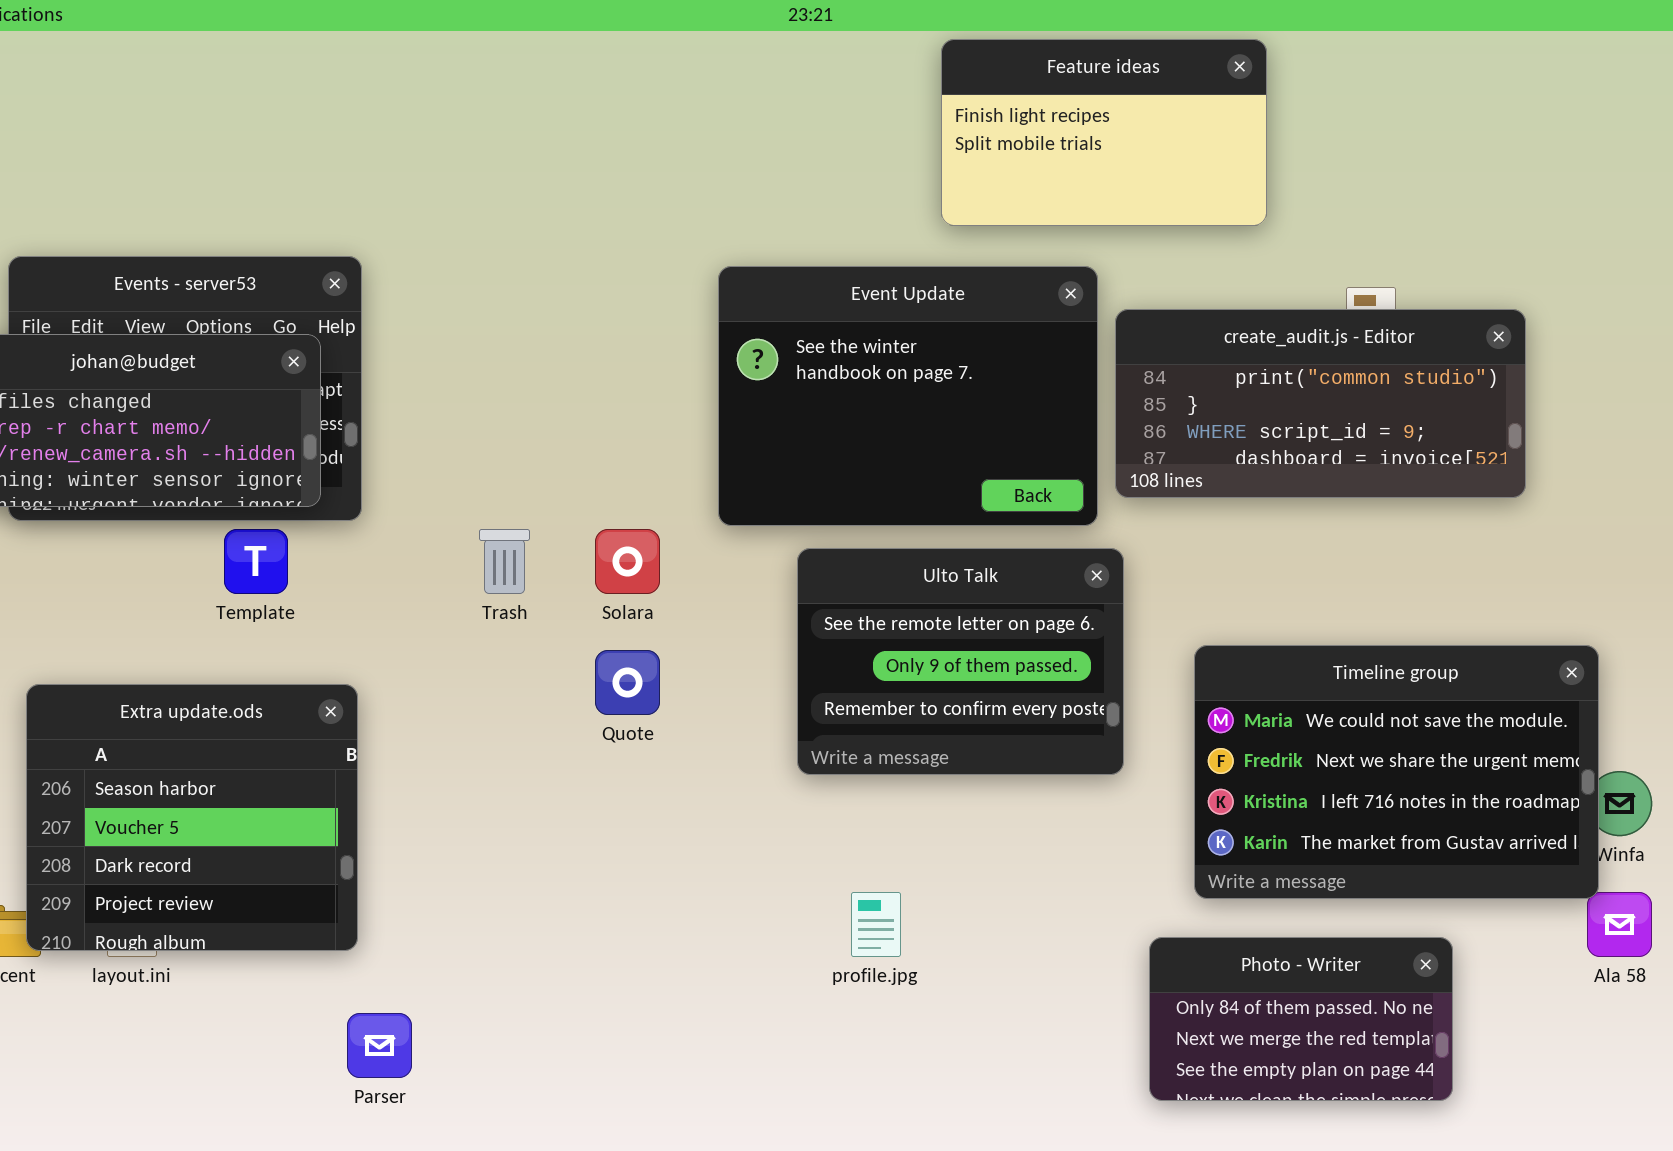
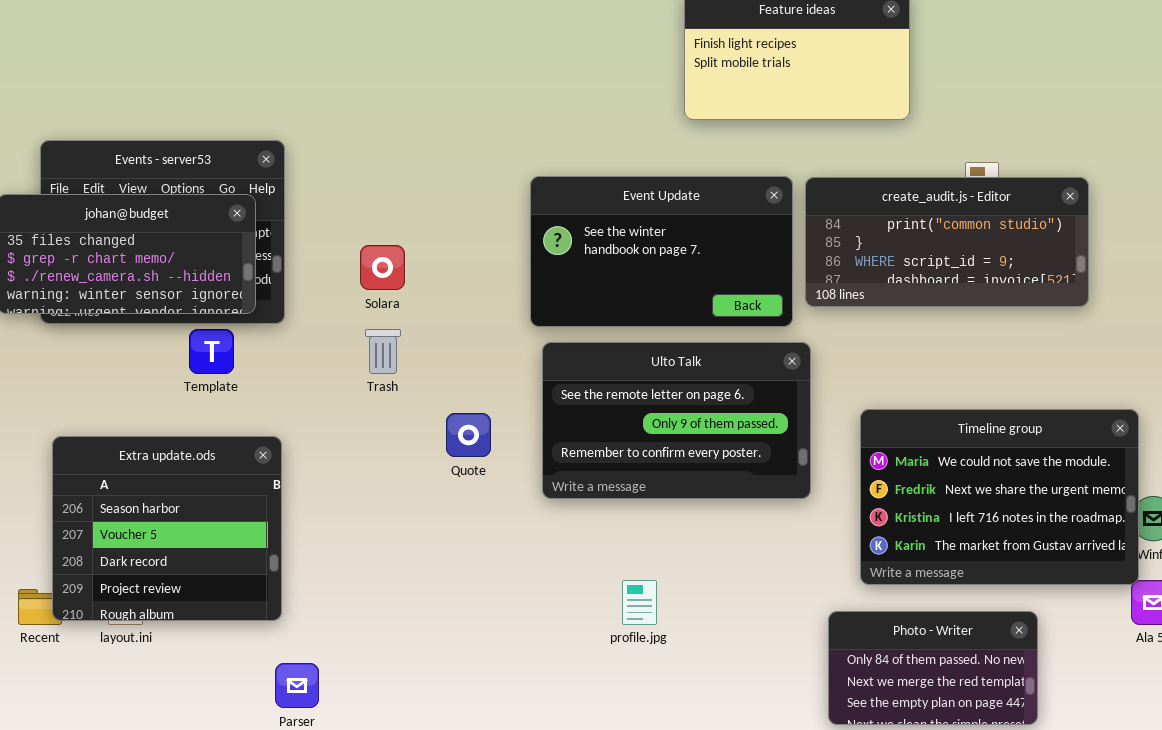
Event Update: [718,266,1098,526] -> [530,176,793,327], resized
Solara: [595,529,660,594] -> [360,245,405,290], moved
Ulto Talk: [797,548,1124,775] -> [542,342,811,499], resized

